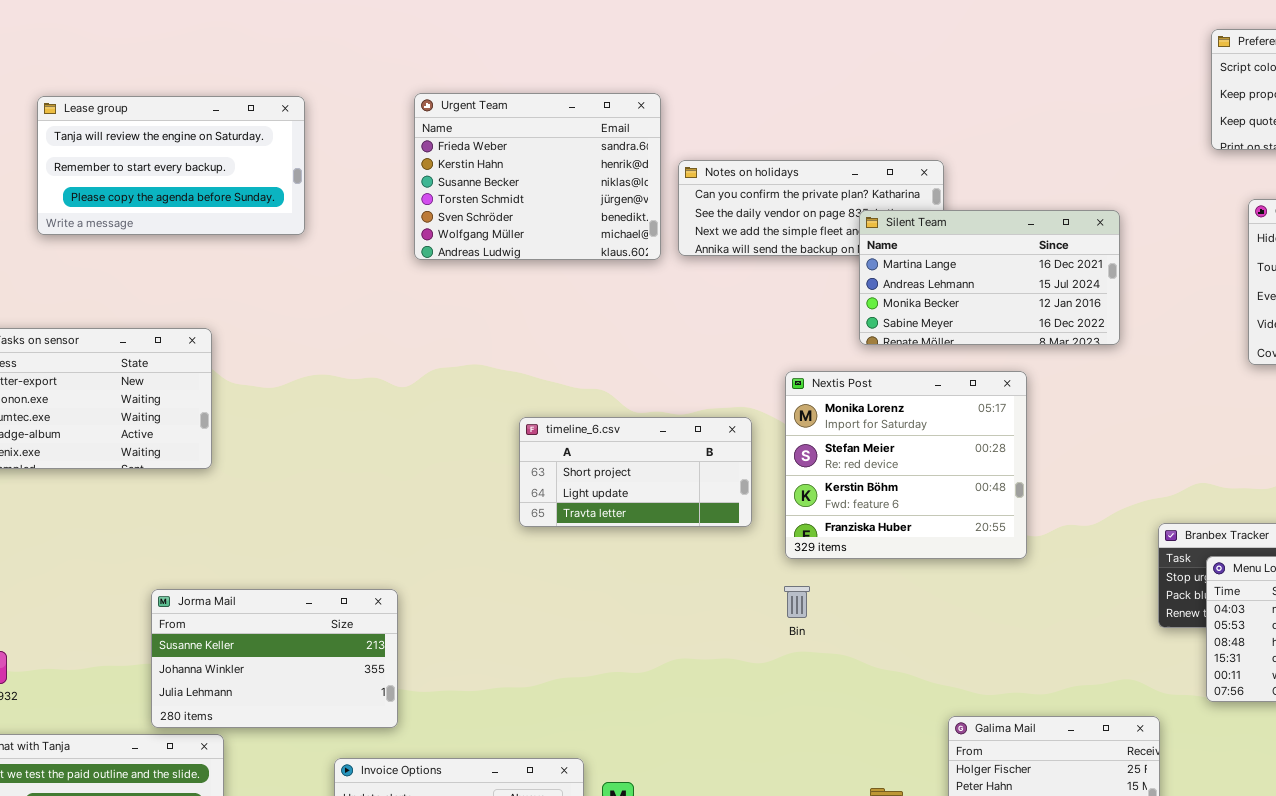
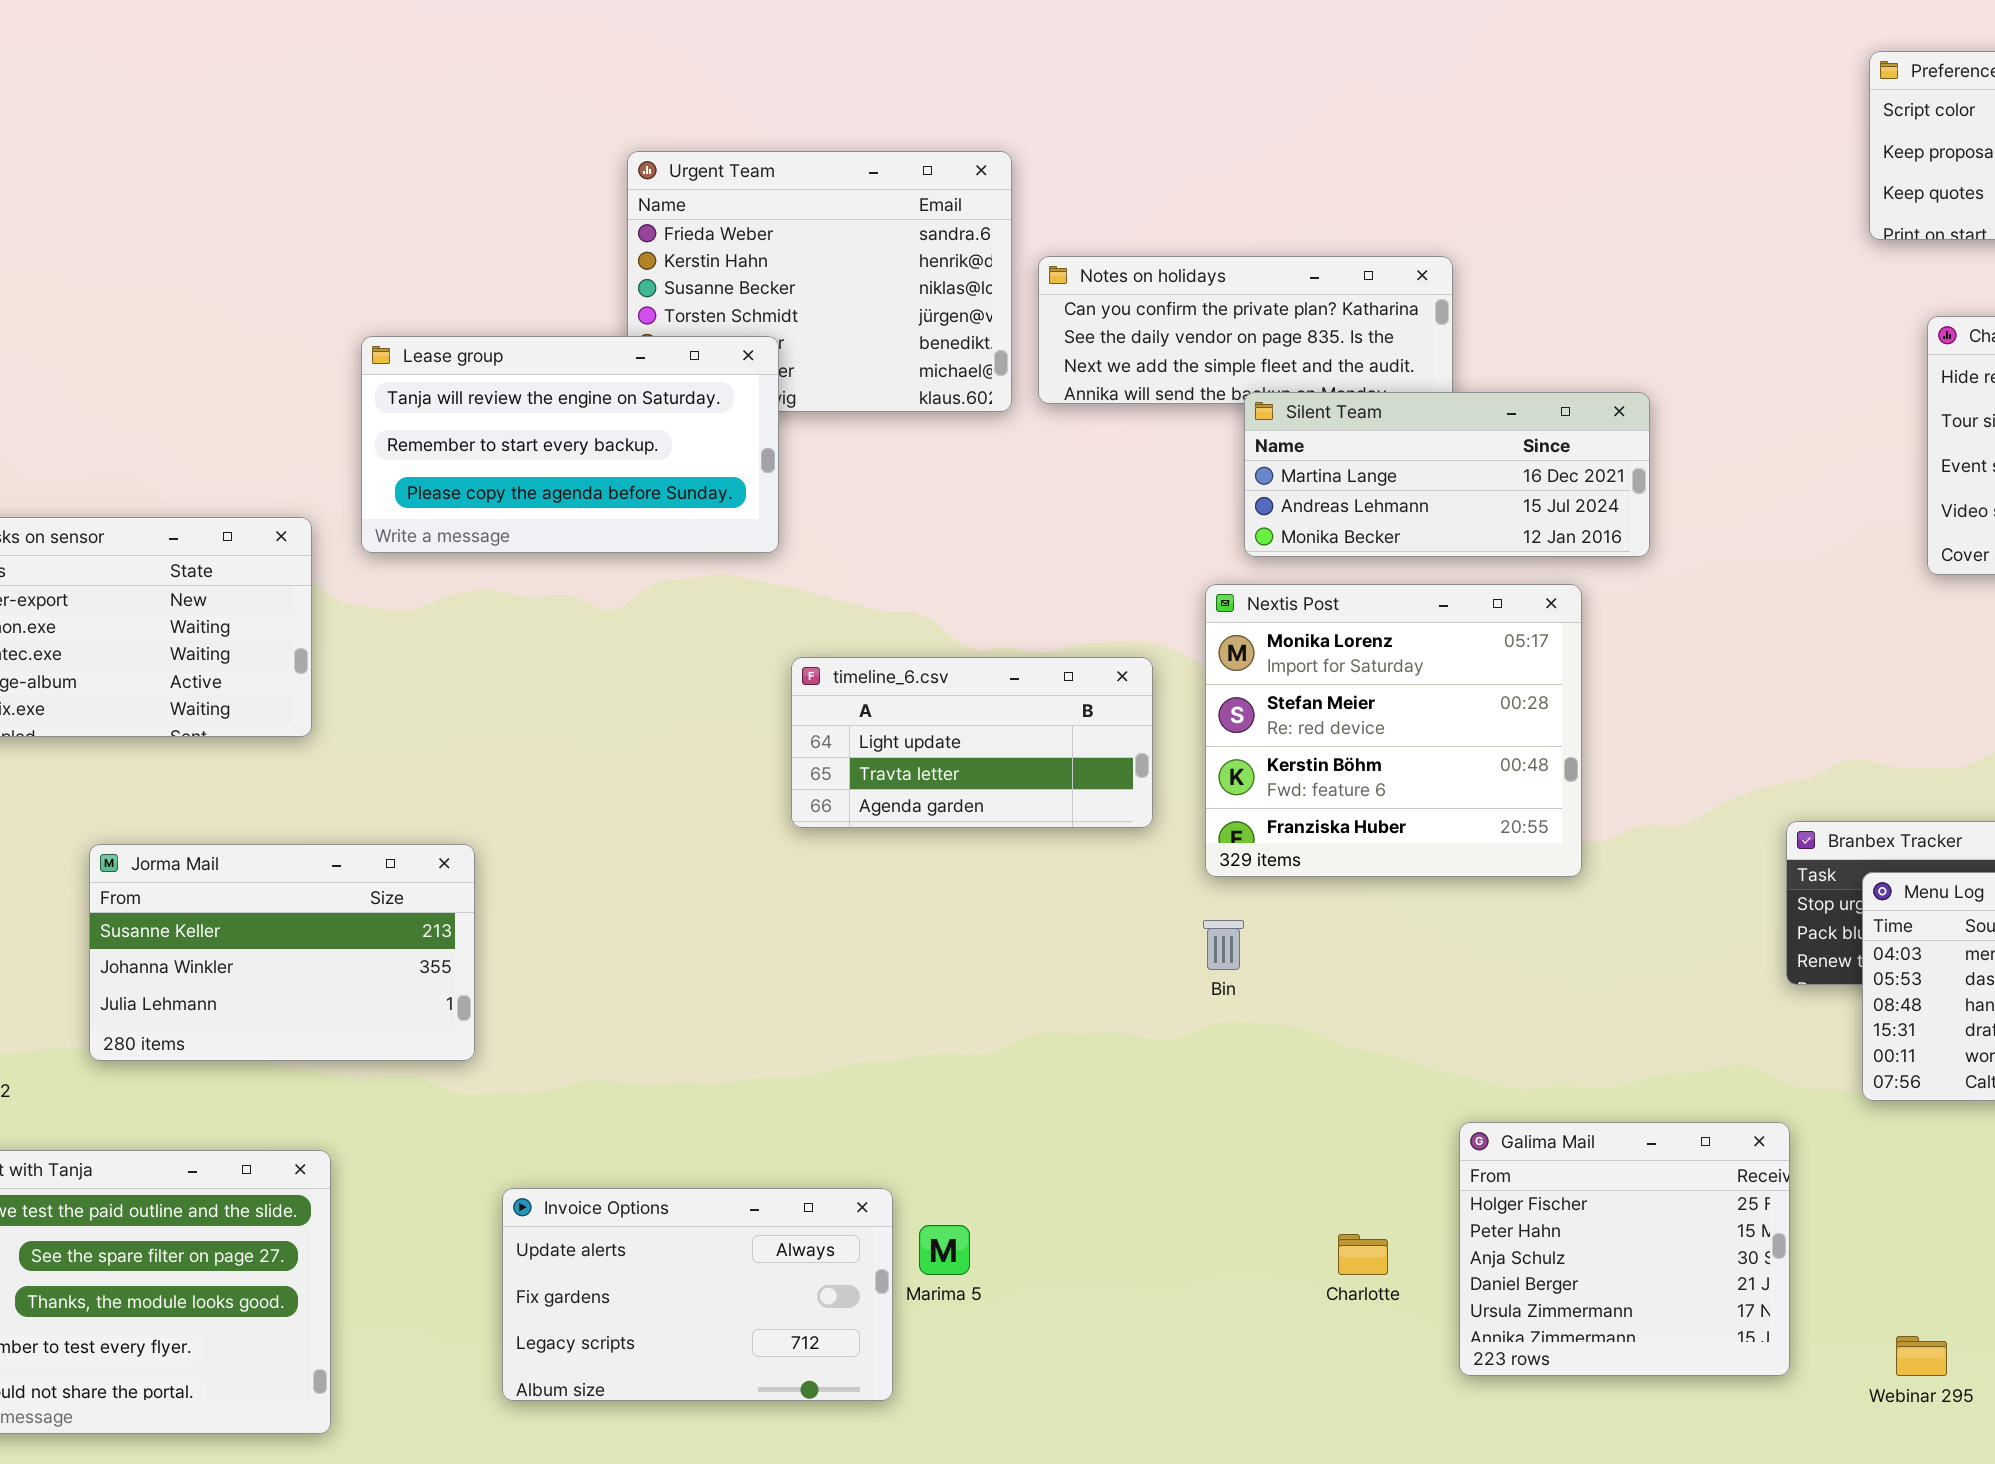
Lease group: [37,96,305,235] -> [361,336,779,553], moved
Silent Team: [859,210,1120,345] -> [1244,392,1650,557], moved, resized
timeline_6.csv: [519,417,752,527] -> [791,657,1153,828], scrolled down 1 row
Jorma Mail: [151,589,398,728] -> [89,844,475,1061], moved

